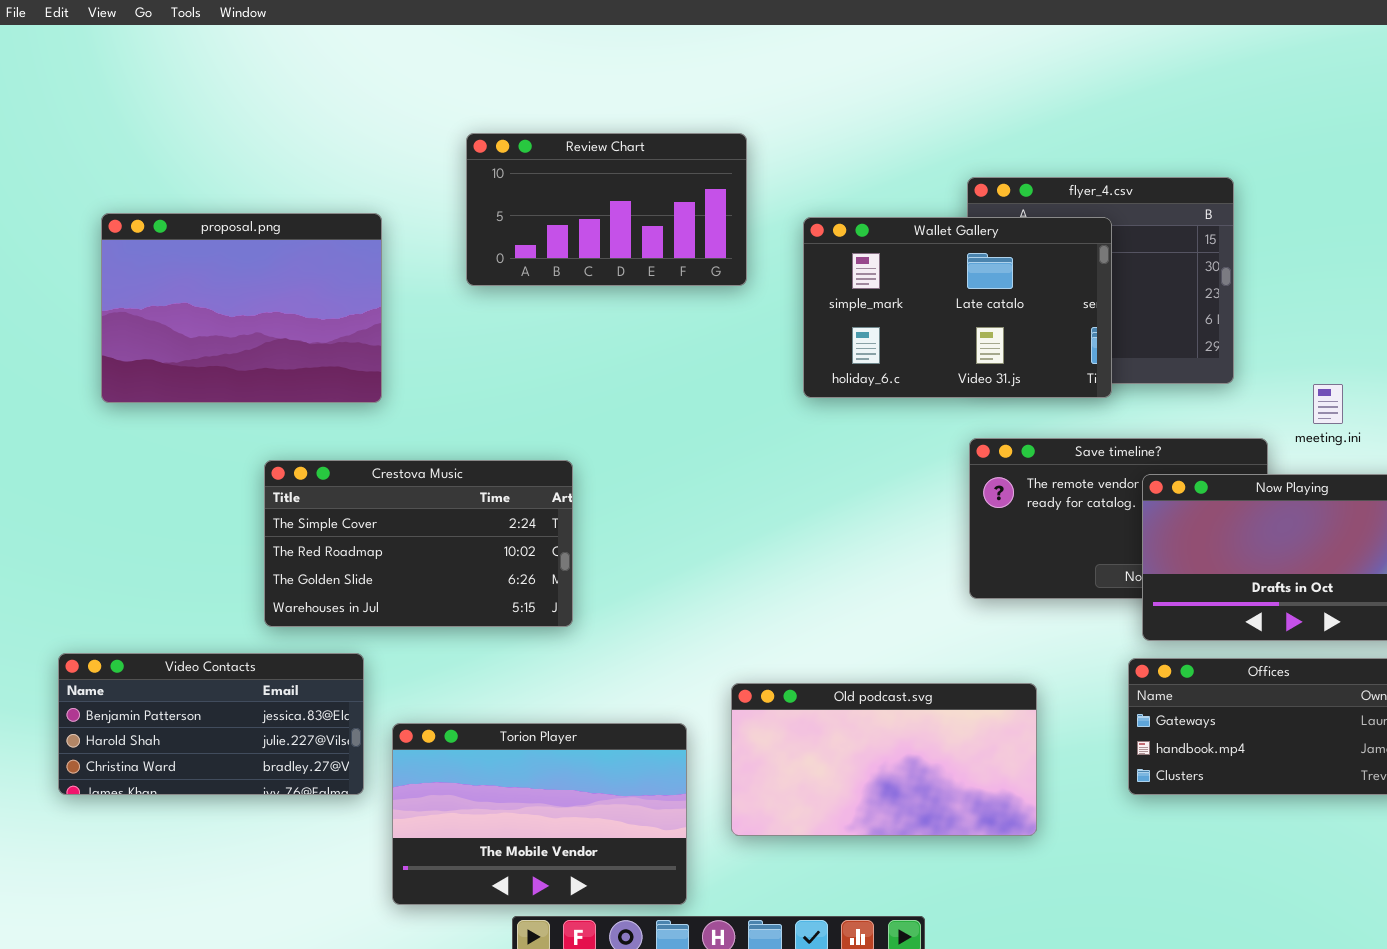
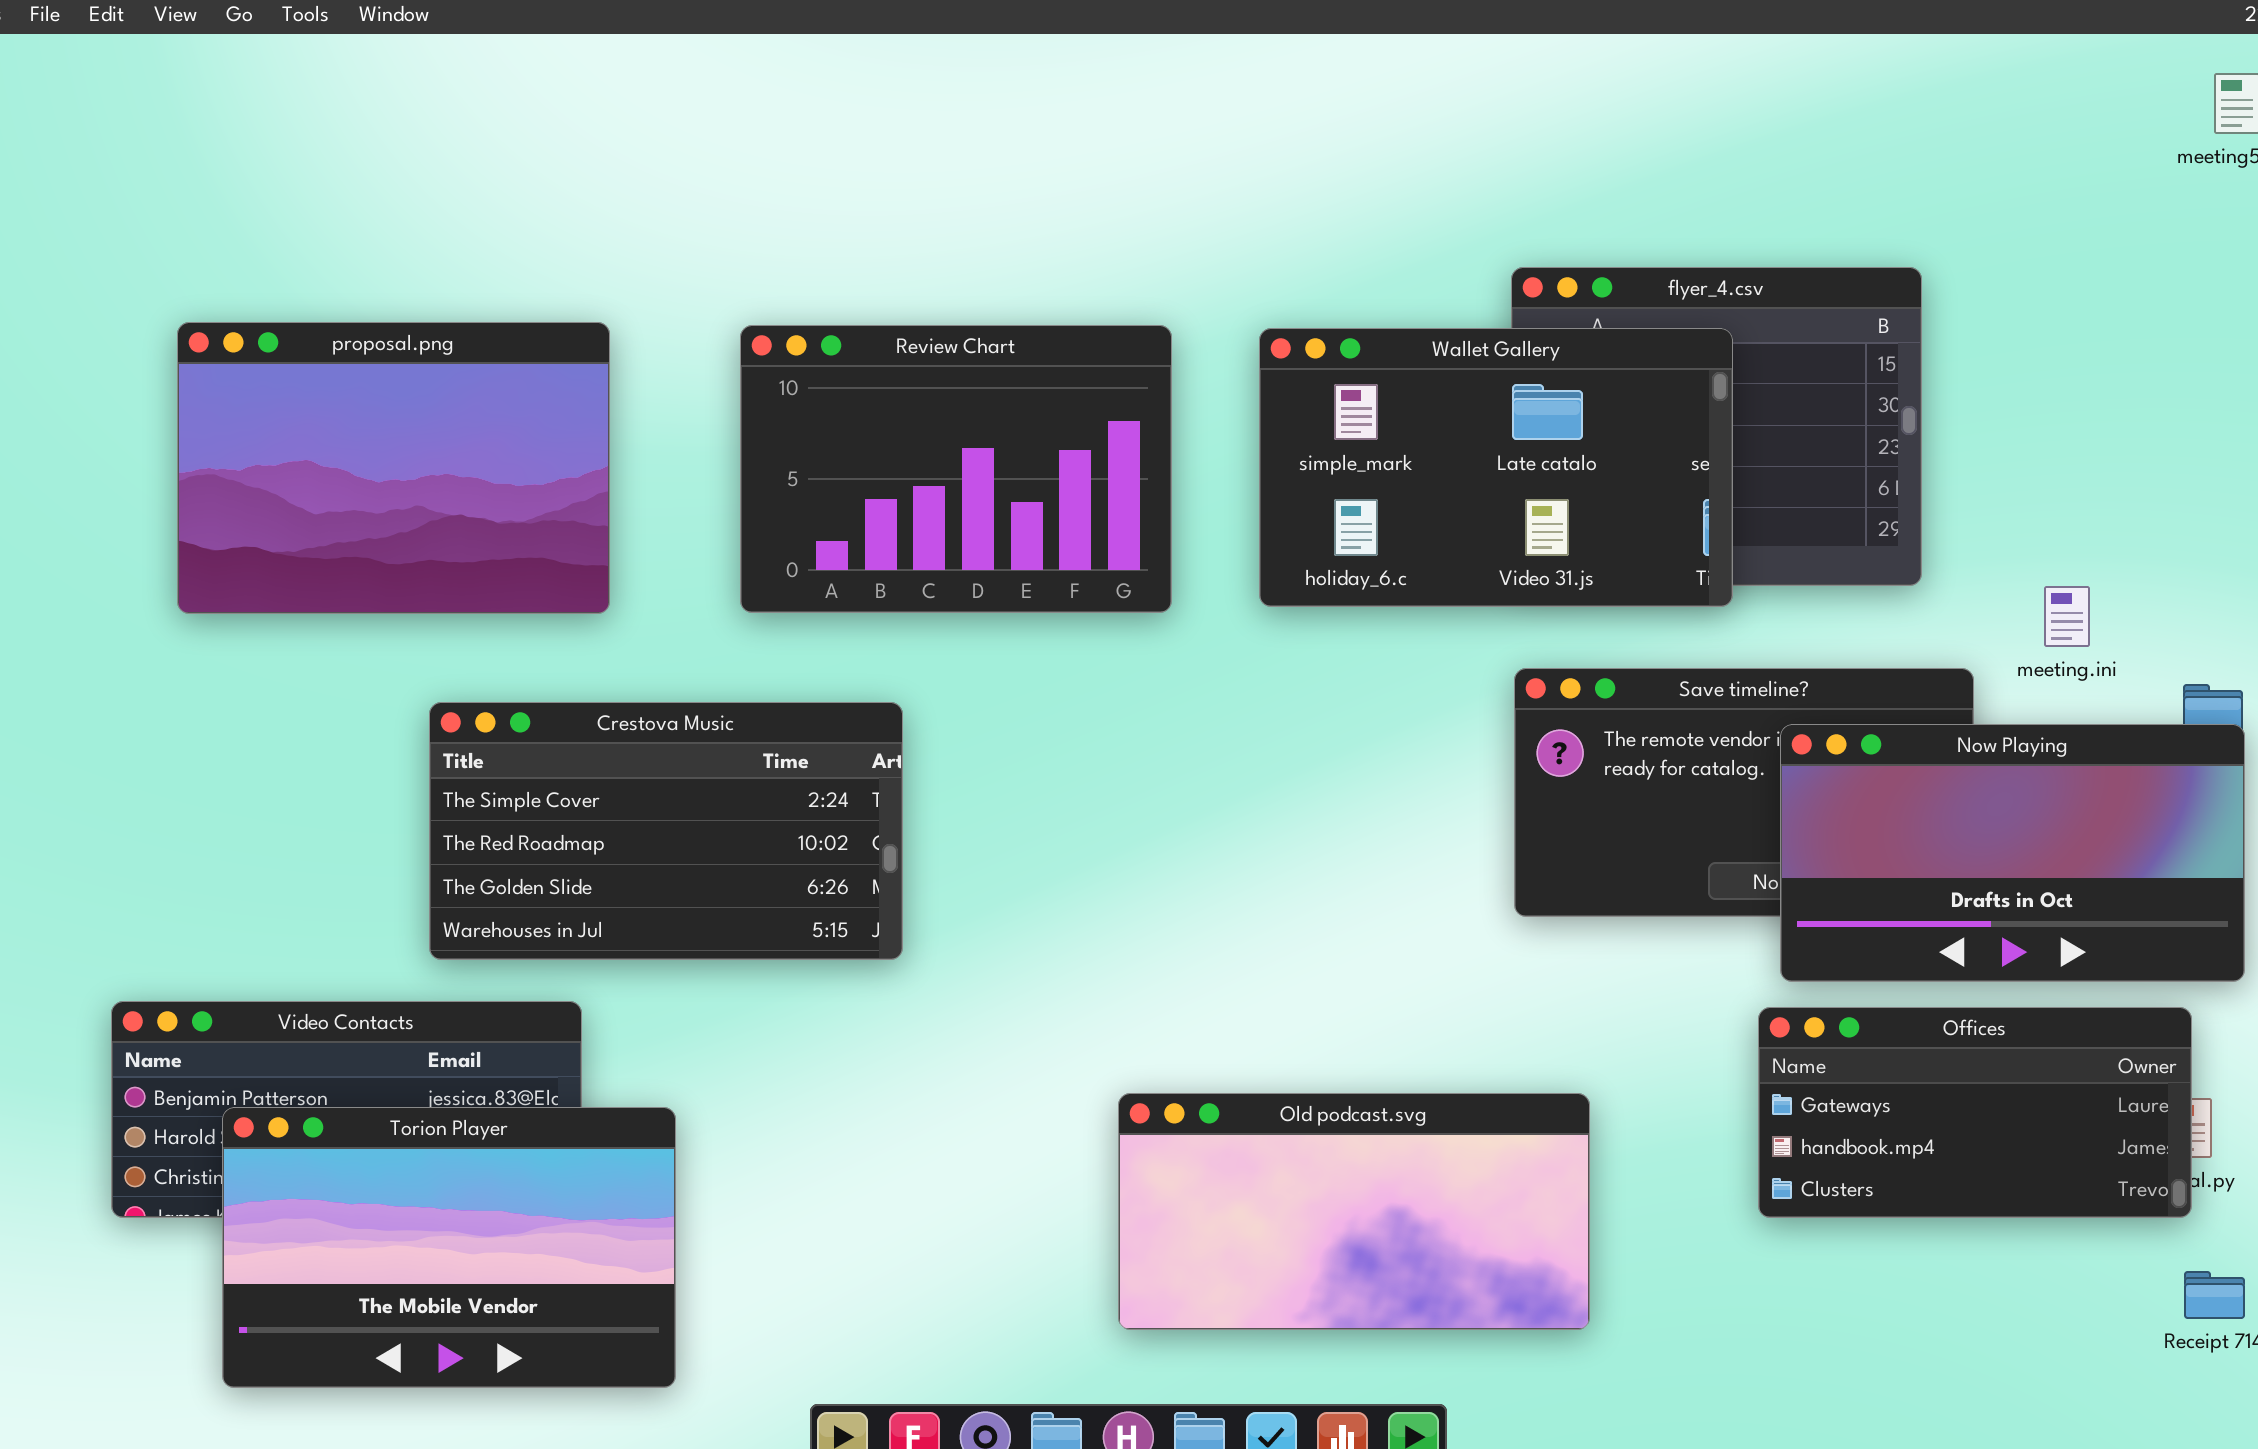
Review Chart: [466,133,747,286] -> [740,325,1172,613], moved, resized
Old podcast.svg: [731,683,1037,836] -> [1118,1093,1590,1330], moved
Torion Player: [392,723,687,905] -> [222,1107,676,1388], moved

